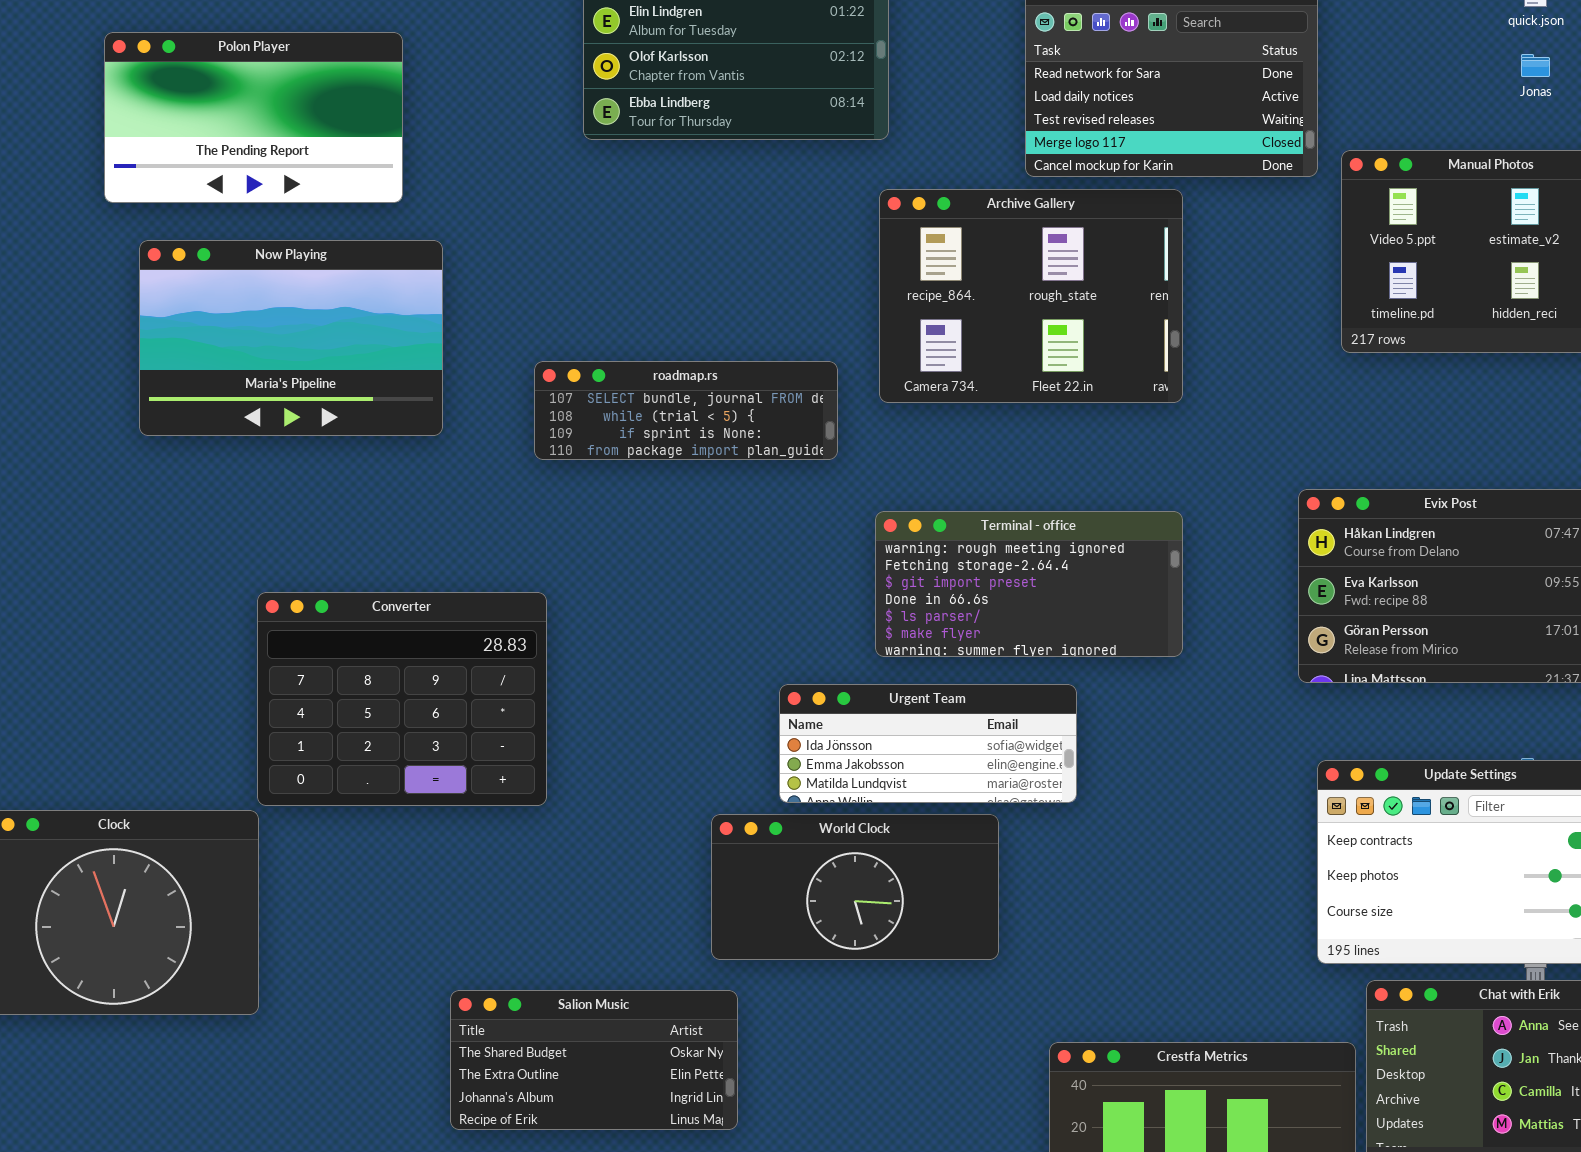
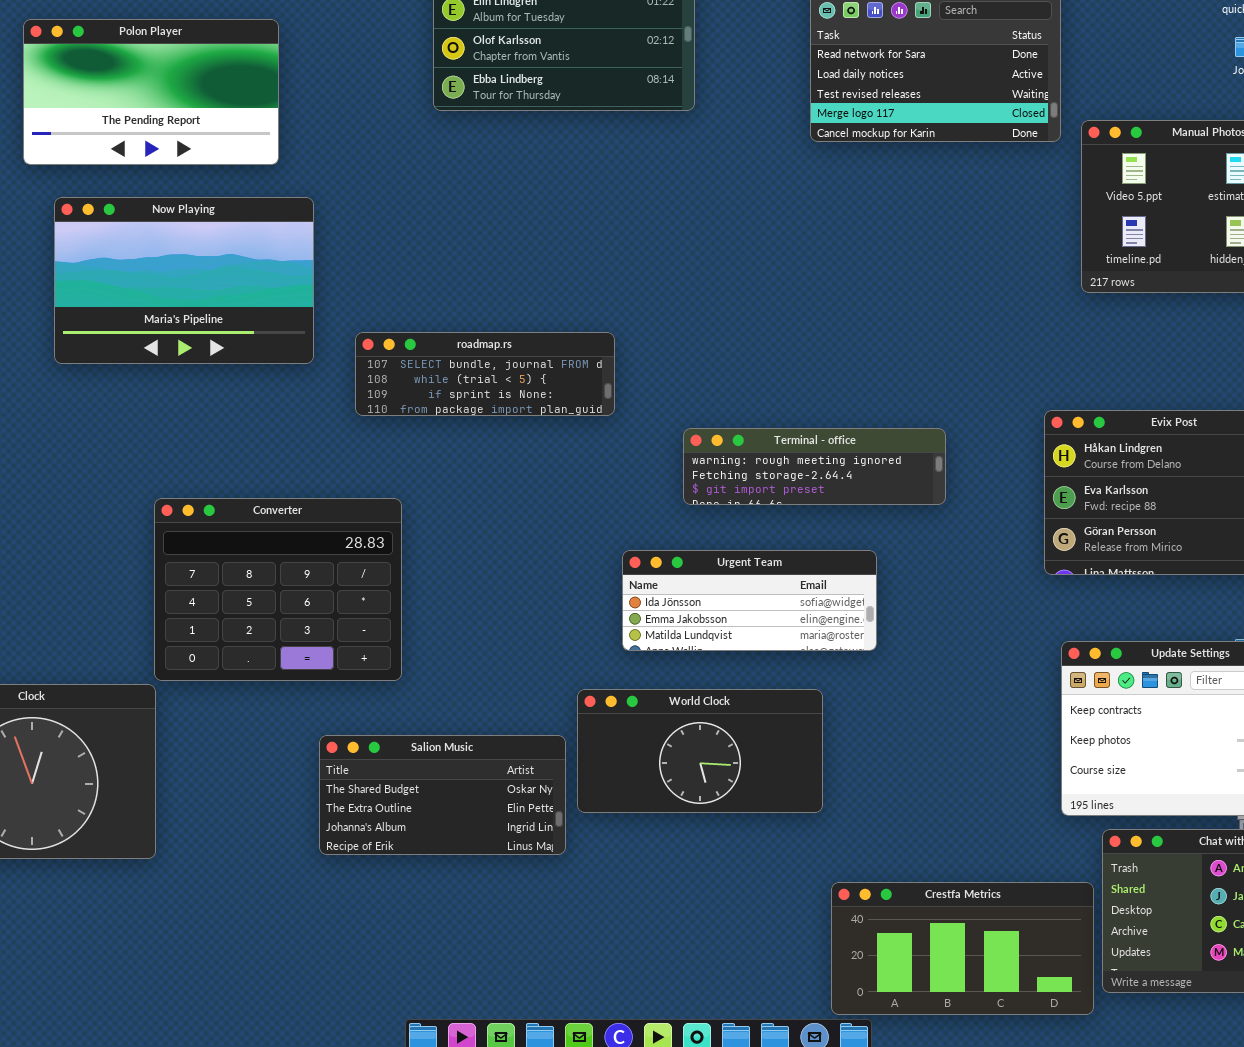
Archive Gallery: [879,189,1183,403] -> none, closed
roadmap.rs: [534,361,838,460] -> [355,332,615,416], moved
Terminal - office: [875,511,1183,657] -> [683,428,946,505], resized
Urgent Team: [779,684,1077,803] -> [622,550,877,651], moved
World Clock: [711,814,999,960] -> [577,689,823,813], moved
Salion Music: [450,990,738,1130] -> [319,735,566,855], moved

